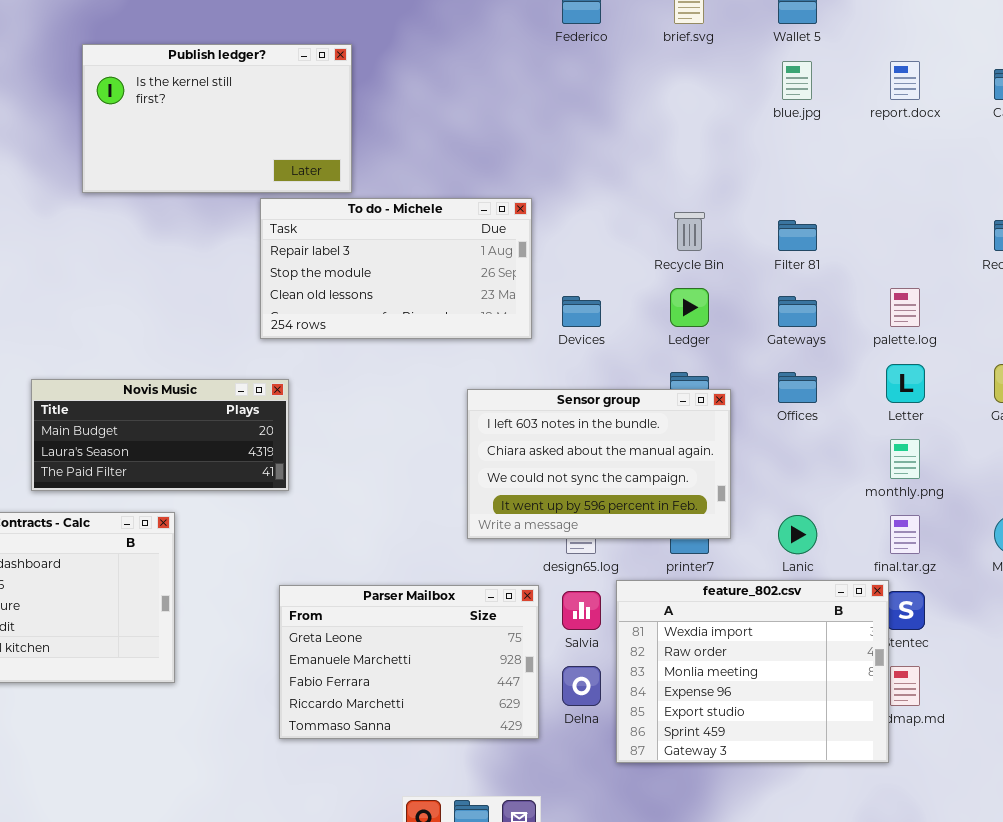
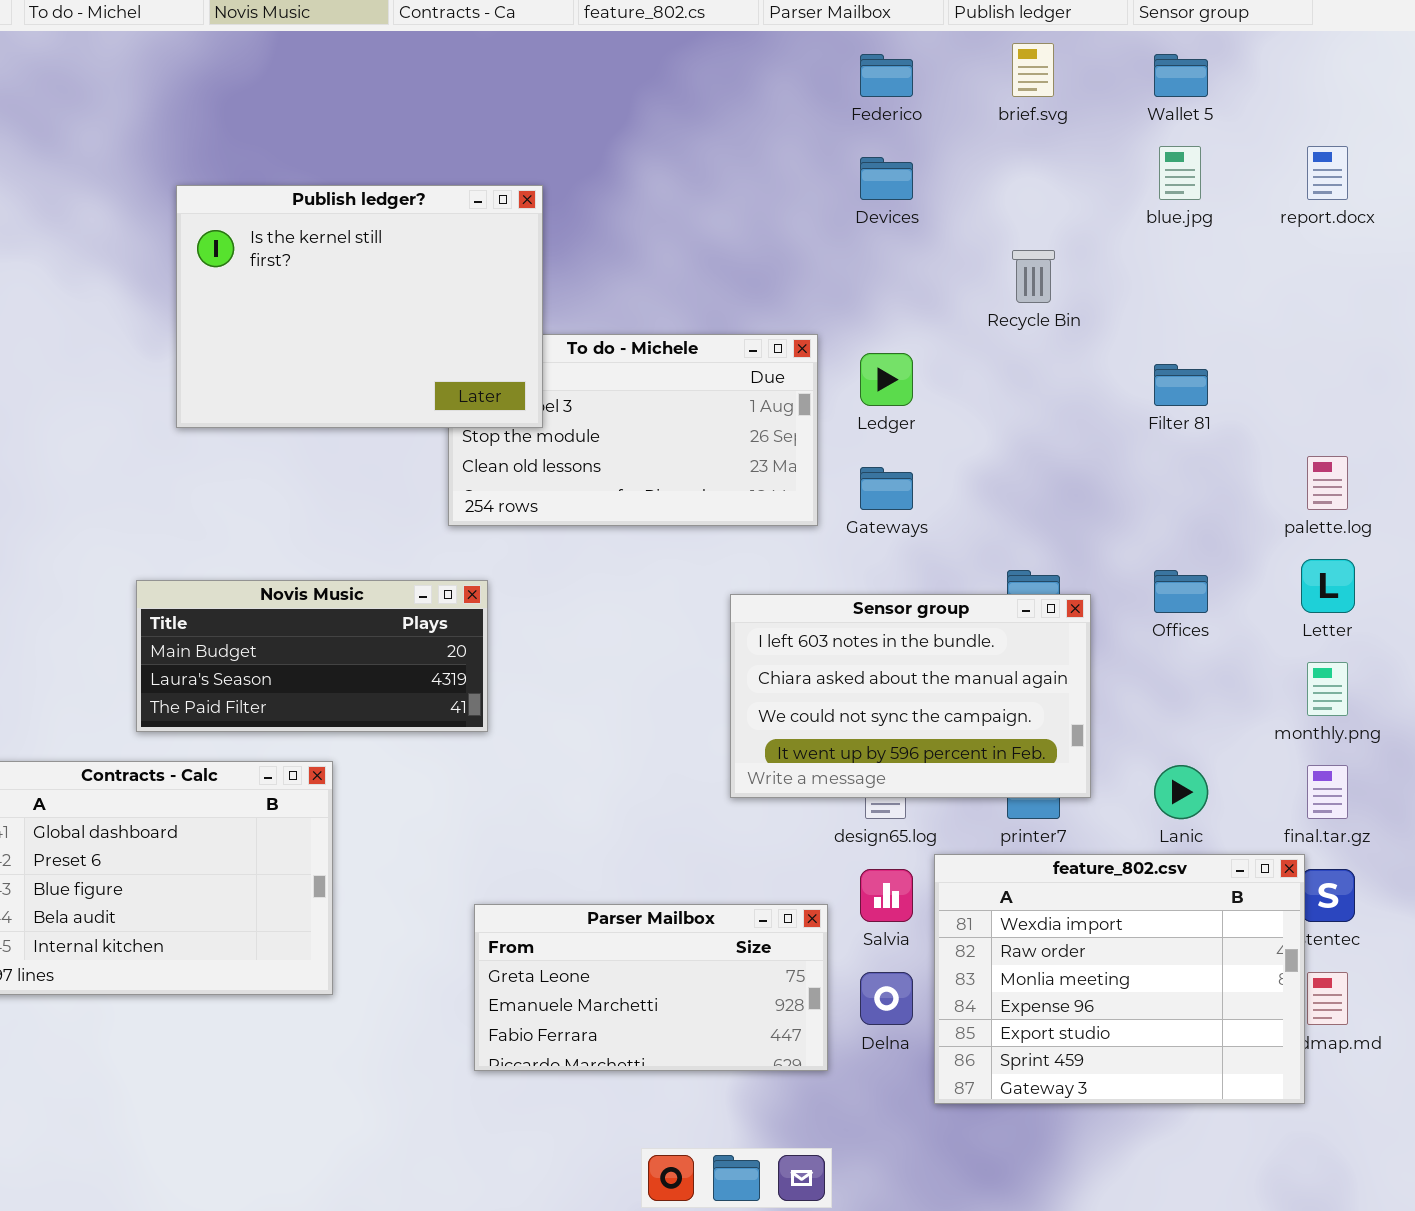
Publish ledger?: [82,44,352,193] -> [176,185,543,428], moved, resized
Recycle Bin: [674,212,705,251] -> [1012,250,1055,303], moved
Ledger: [670,288,709,327] -> [860,353,913,406], moved
Devices: [562,296,601,327] -> [860,157,913,200], moved
Gateways: [778,296,817,327] -> [860,467,913,510], moved
Parser Mailbox: [279,585,539,739] -> [474,904,828,1071], resized

